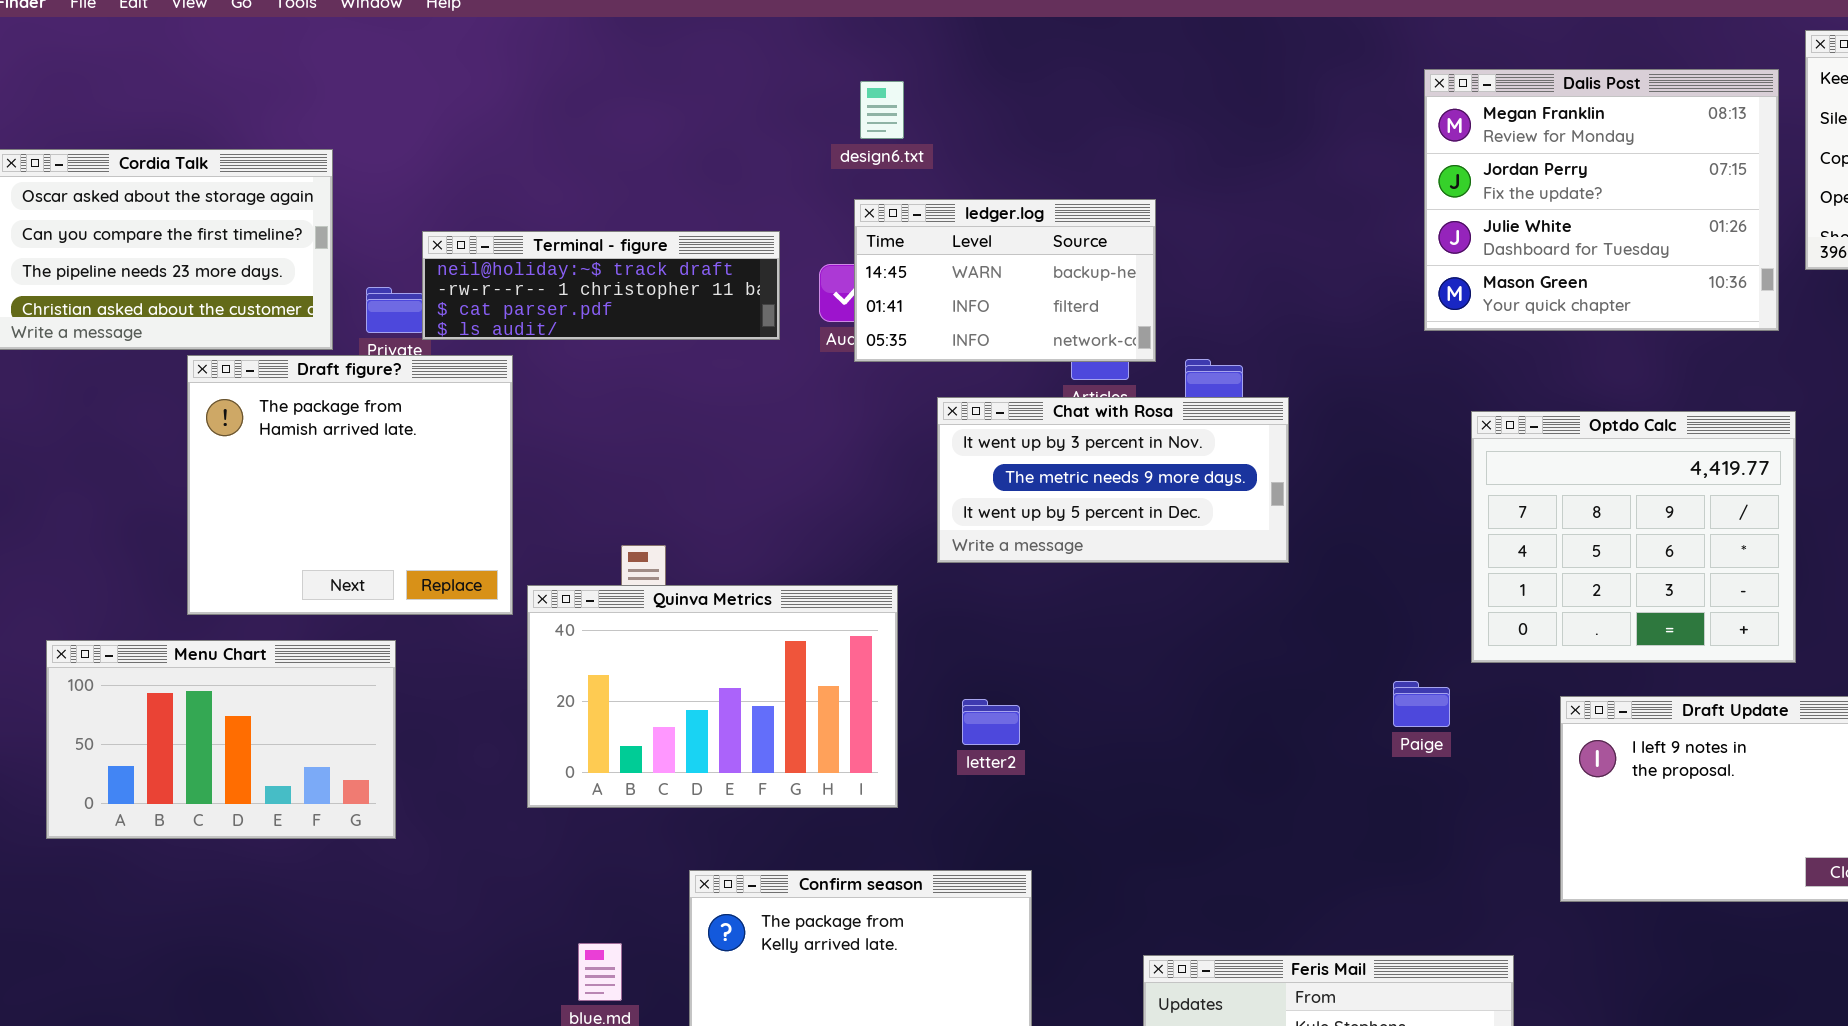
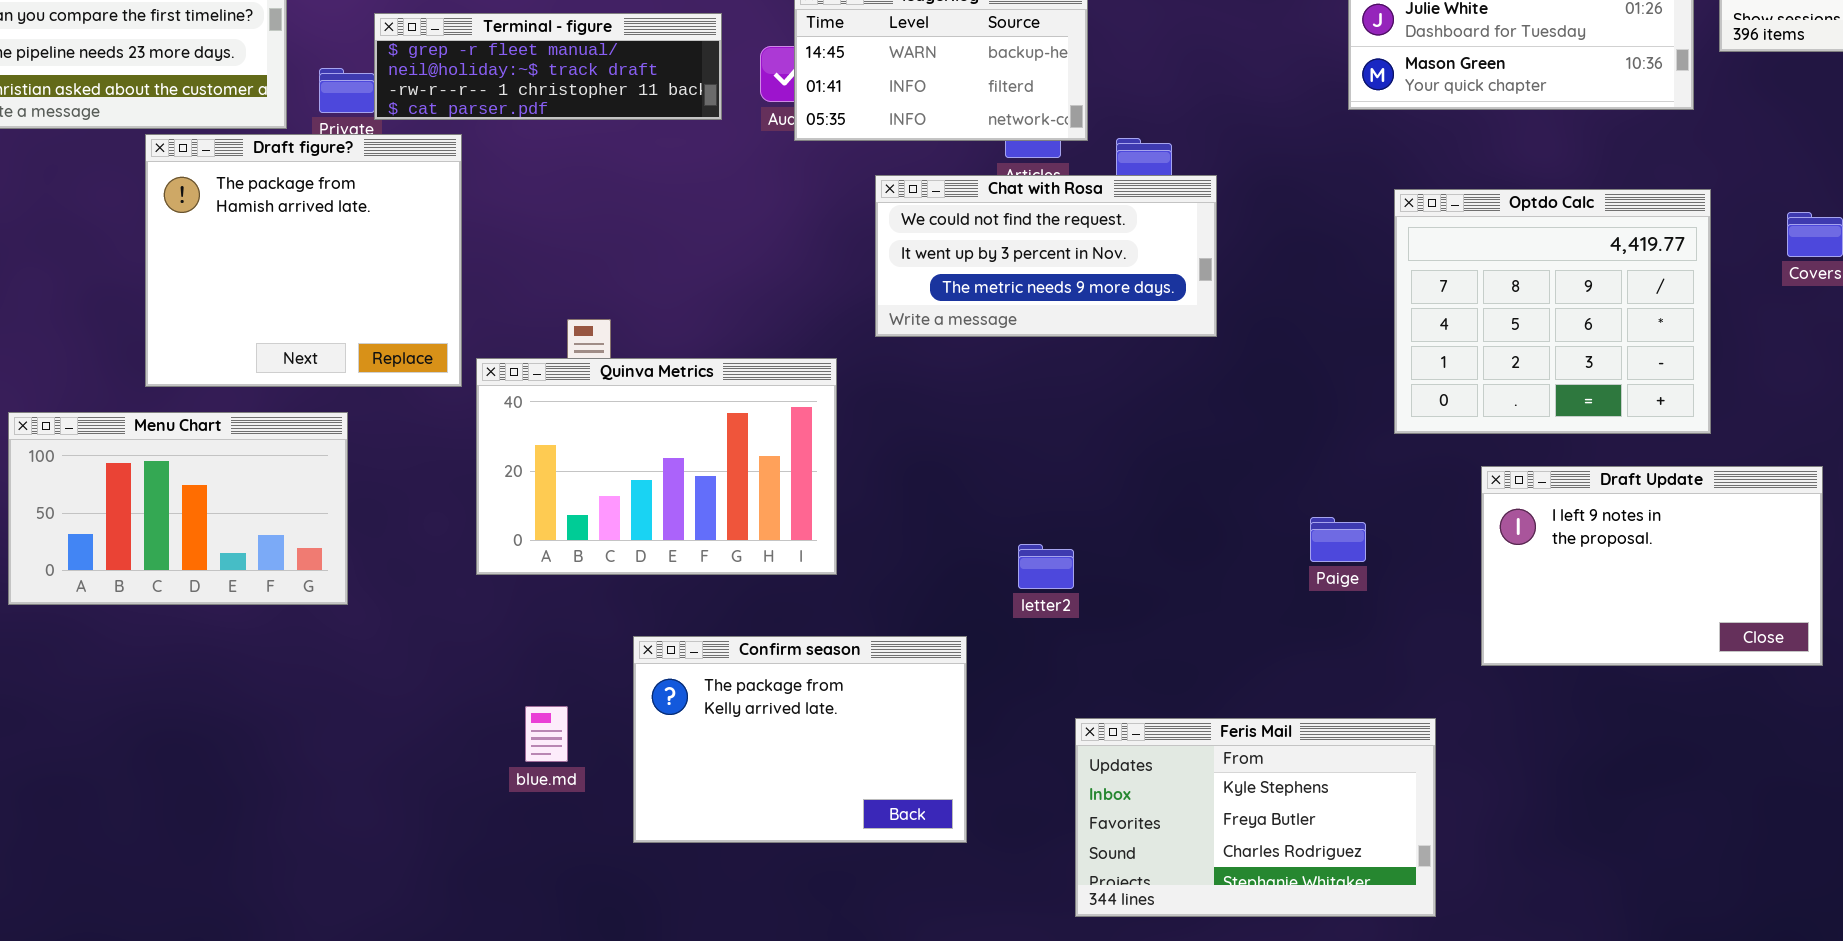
Terminal - figure: [422,231,780,340] -> [374,13,722,120], scrolled up 1 row
Chat with Rosa: [937,397,1289,563] -> [875,175,1217,337], scrolled up 1 row
Paige: [1393,681,1450,727] -> [1310,517,1366,562], moved
letter2: [962,699,1020,745] -> [1018,544,1074,589], moved

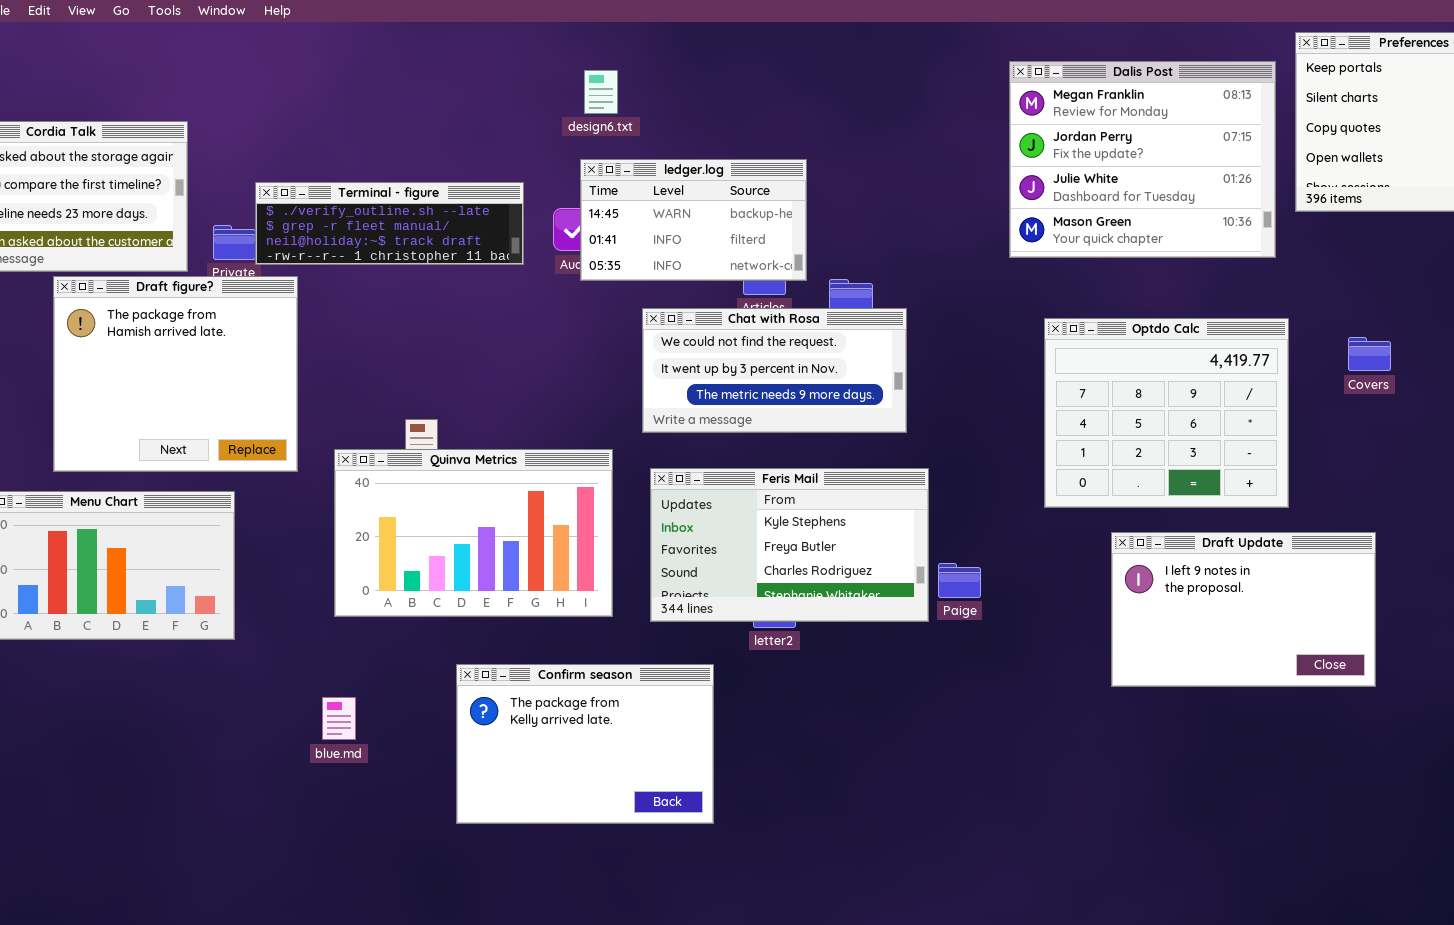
Terminal - figure: [374,13,722,120] -> [255,182,524,265], scrolled up 1 row
Draft figure?: [145,134,462,387] -> [53,276,298,472], moved
Paige: [1310,517,1366,562] -> [938,563,981,598], moved
blue.md: [525,706,568,762] -> [322,697,356,740], moved
Feris Mail: [1075,718,1436,917] -> [650,468,929,622], moved

